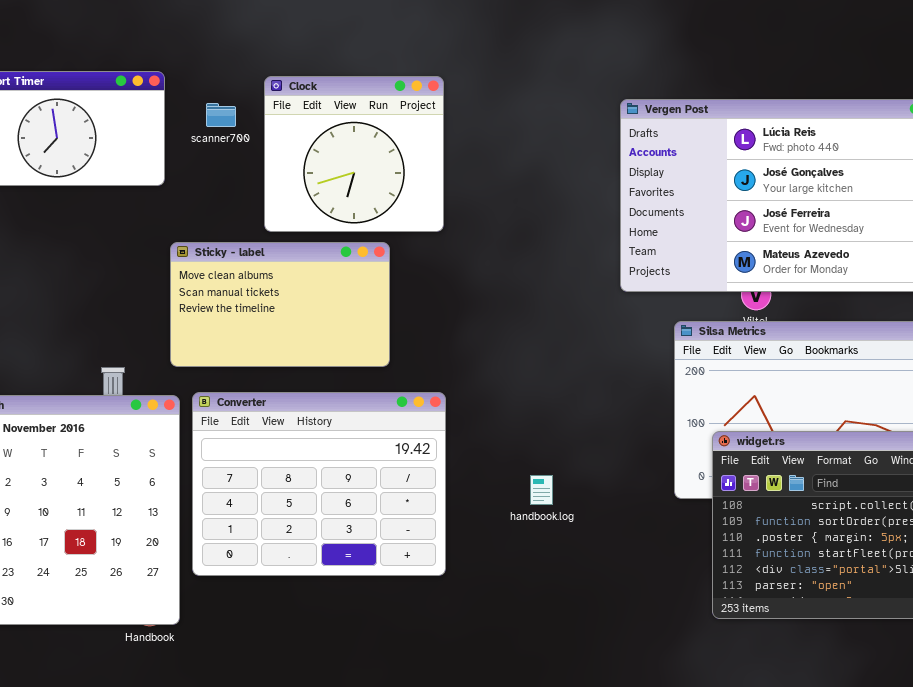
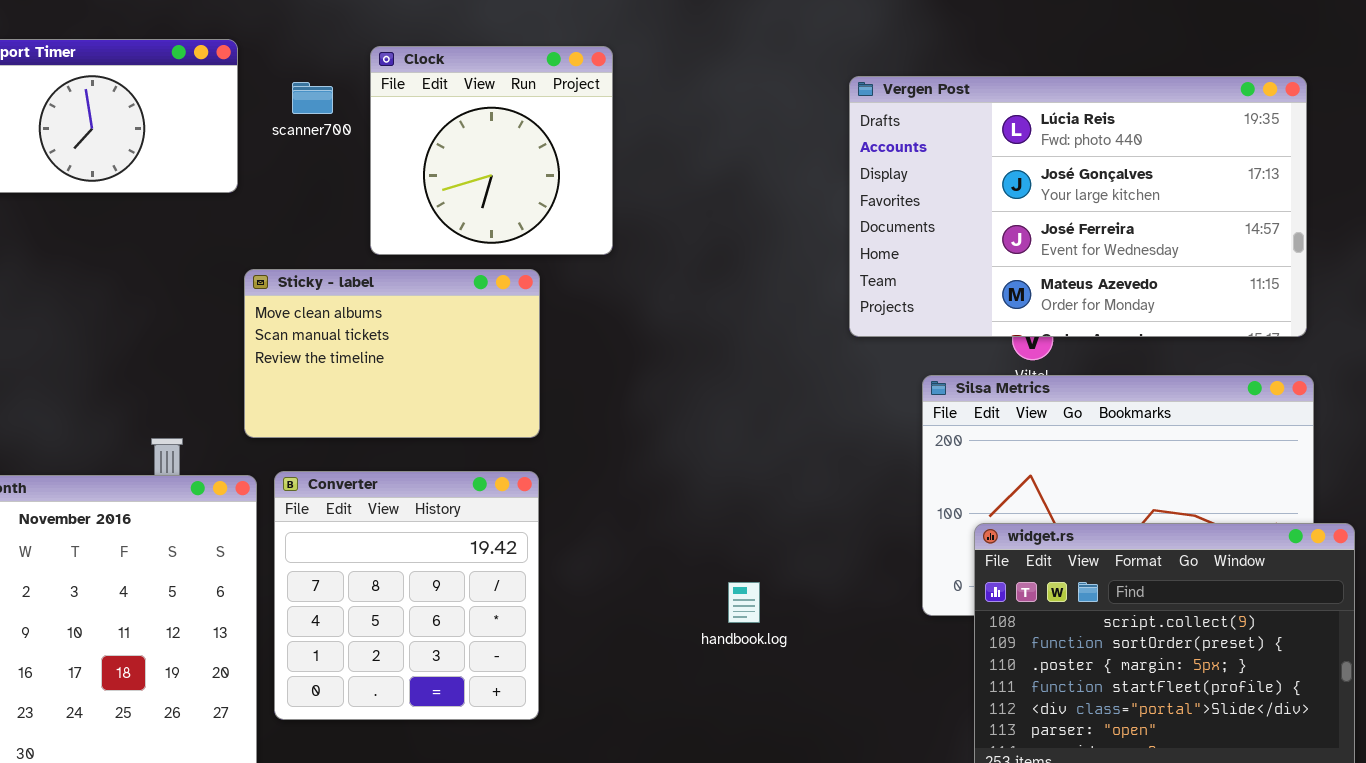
Converter: [192,392,446,576] -> [274,471,539,720], resized

